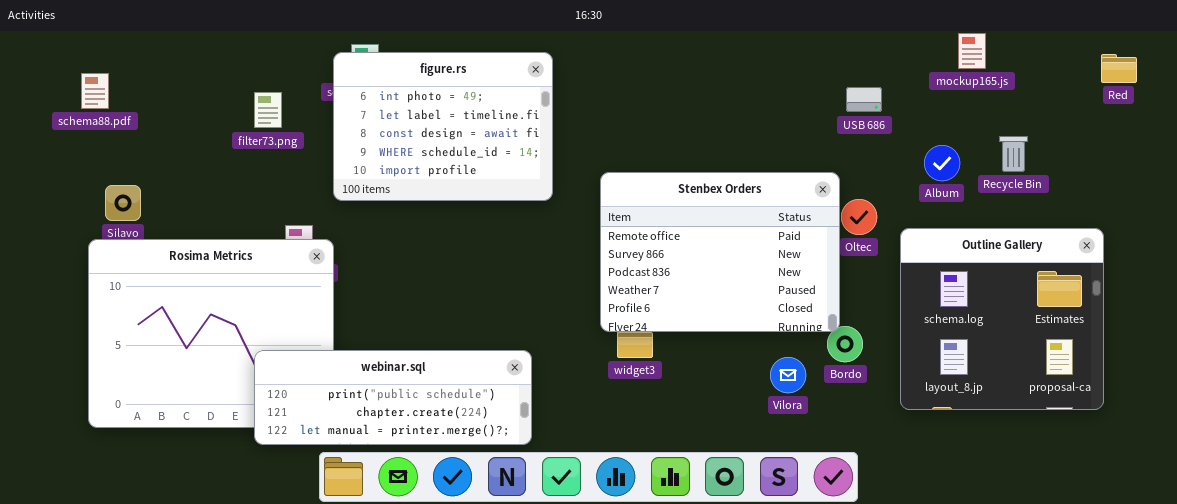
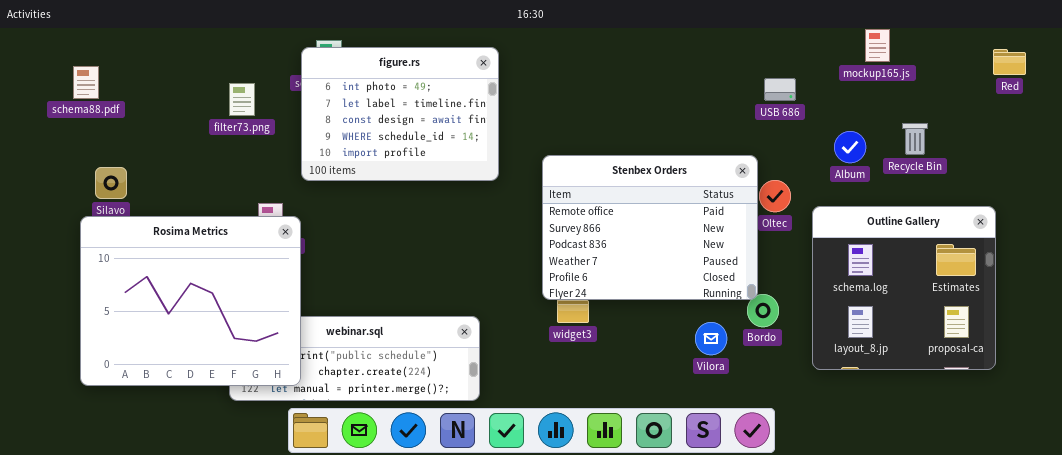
Rosima Metrics: [88,239,334,428] -> [80,216,301,386], raised

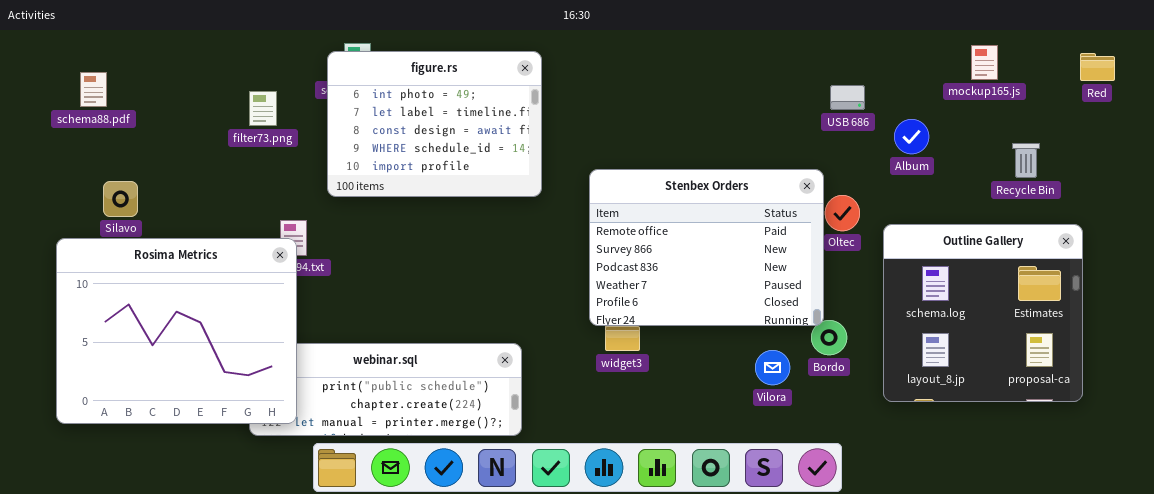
mockup165.js: [865,29,890,62] -> [971,45,998,80], moved
Recycle Bin: [902,123,928,155] -> [1012,143,1040,178], moved
Album: [834,131,866,163] -> [894,119,929,154], moved
Rosima Metrics: [80,216,301,386] -> [56,238,297,424], moved

